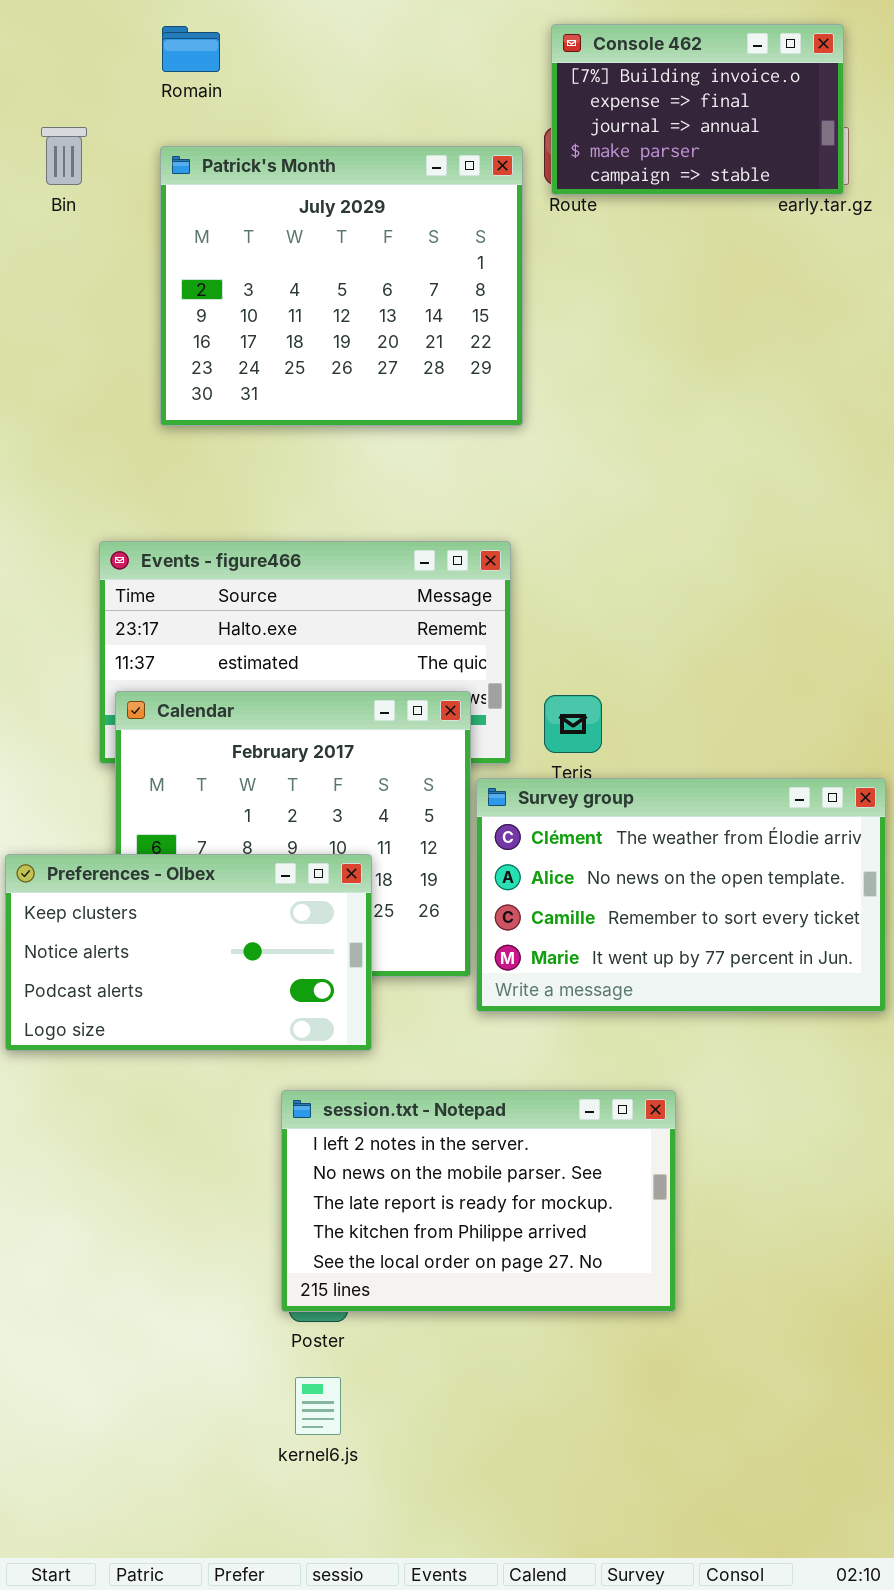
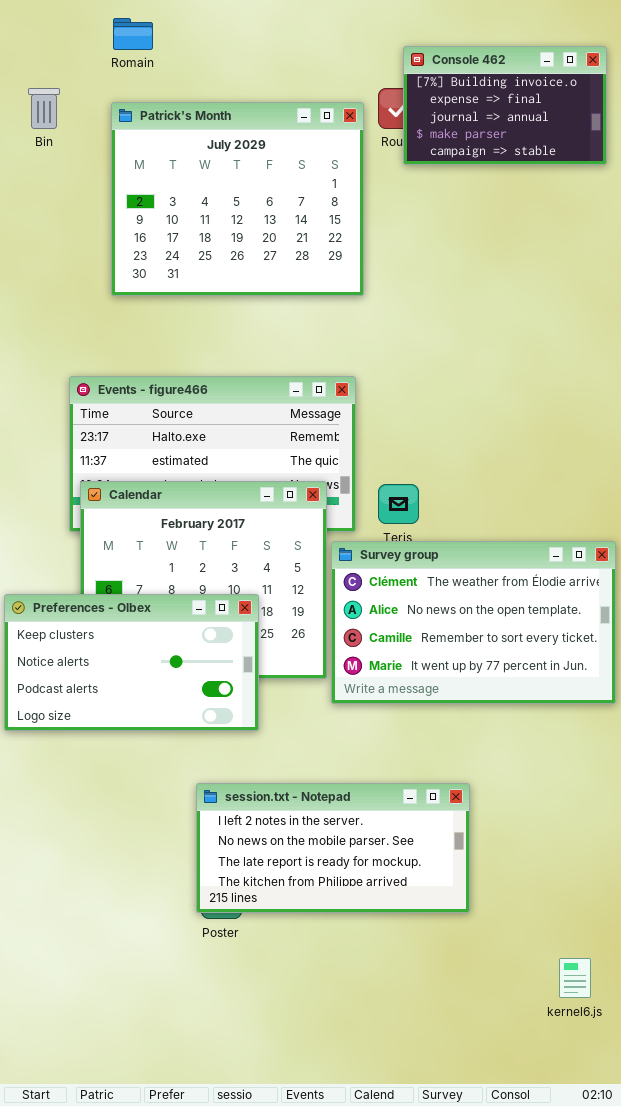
Console 462: [551,24,844,195] -> [403,46,607,165], moved
session.txt - Notepad: [281,1090,676,1312] -> [196,783,470,913], resized
kernel6.js: [295,1377,341,1435] -> [559,958,591,998], moved

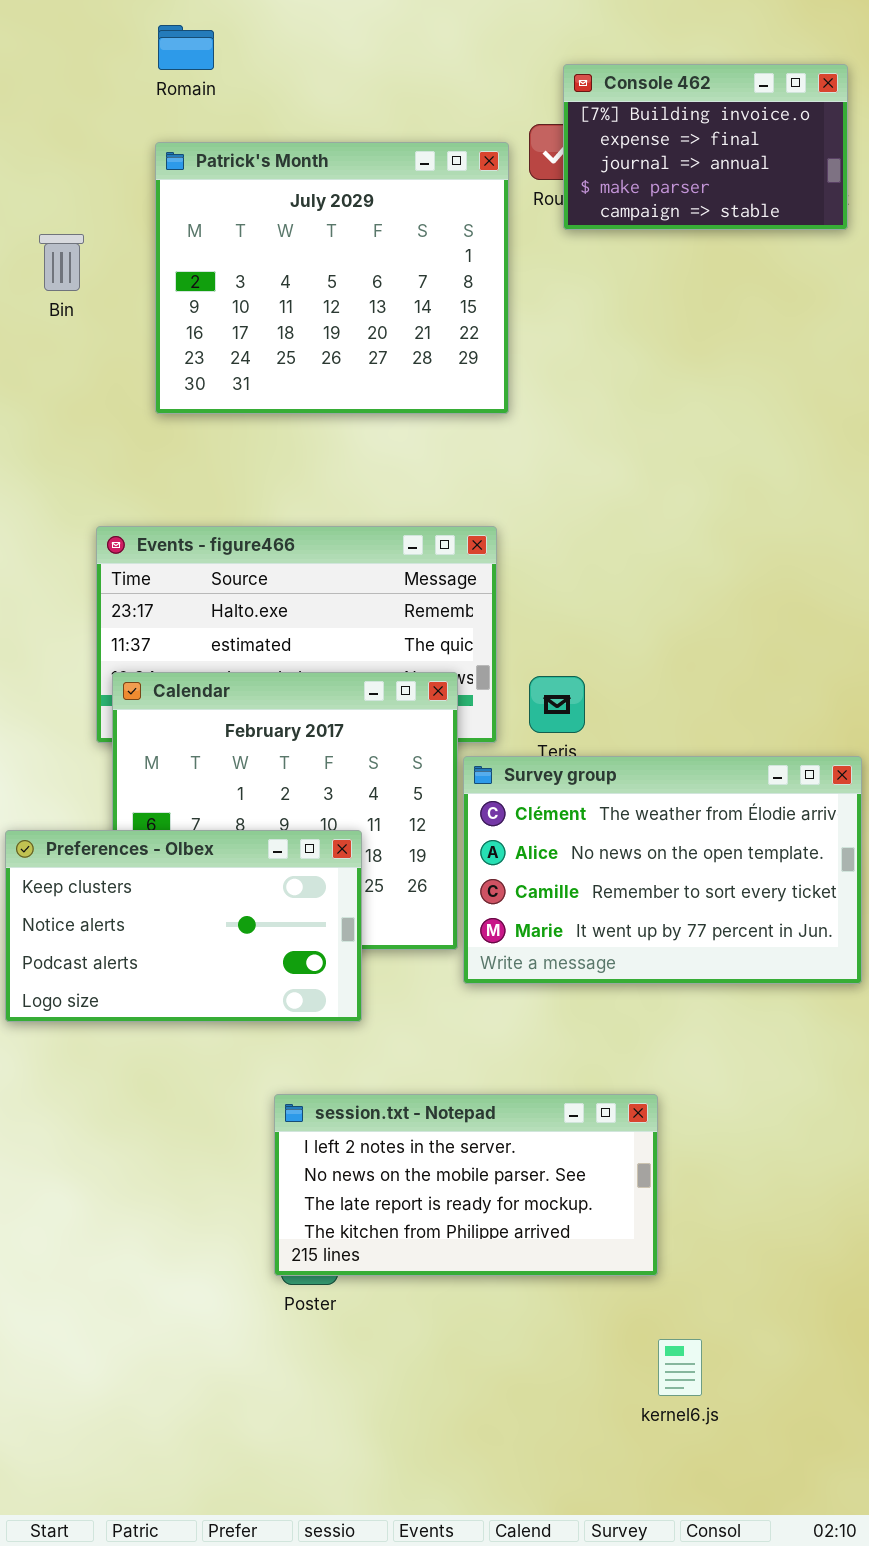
Bin: [28,88,60,129] -> [39,234,84,291], moved
kernel6.js: [559,958,591,998] -> [658,1339,702,1396], moved

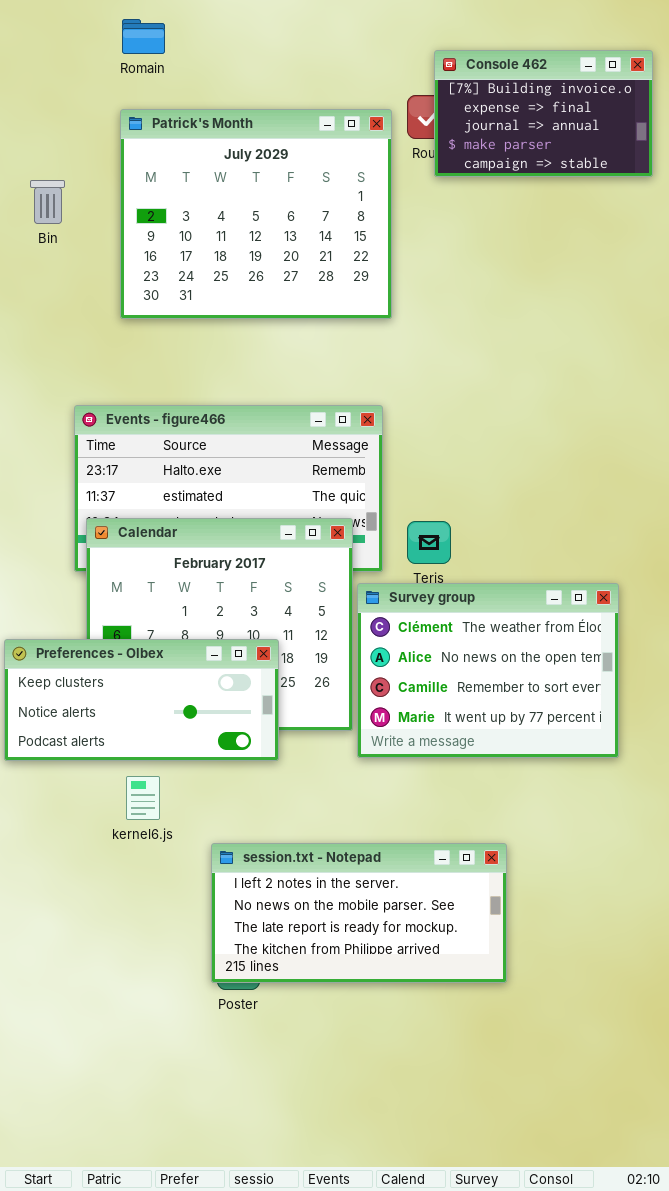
Survey group: [463,756,862,984] -> [357,583,619,758], resized
Preferences - Olbex: [5,830,362,1022] -> [4,639,279,761], resized
kernel6.js: [658,1339,702,1396] -> [126,776,160,820], moved

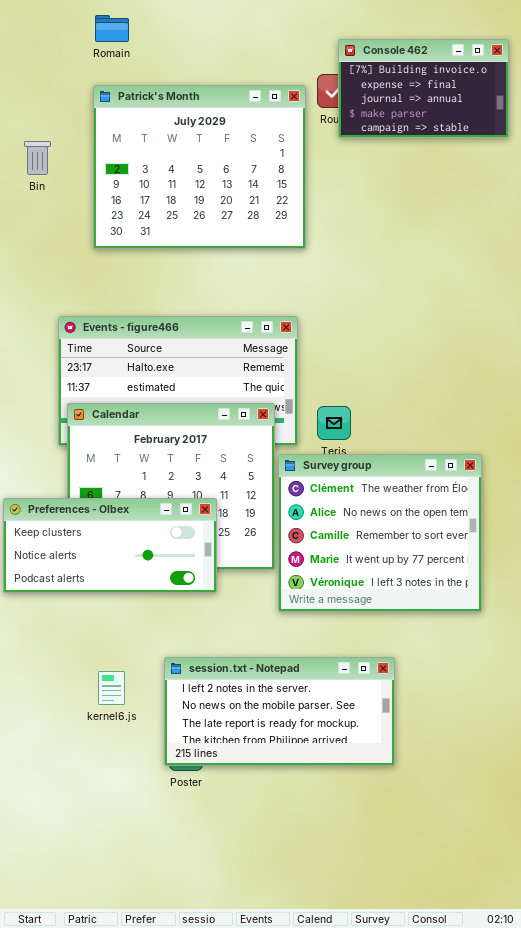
Survey group: [357,583,619,758] -> [278,454,482,612], resized
kernel6.js: [126,776,160,820] -> [98,671,125,705], moved

